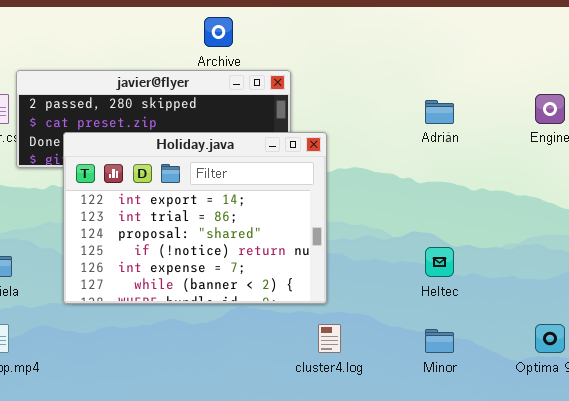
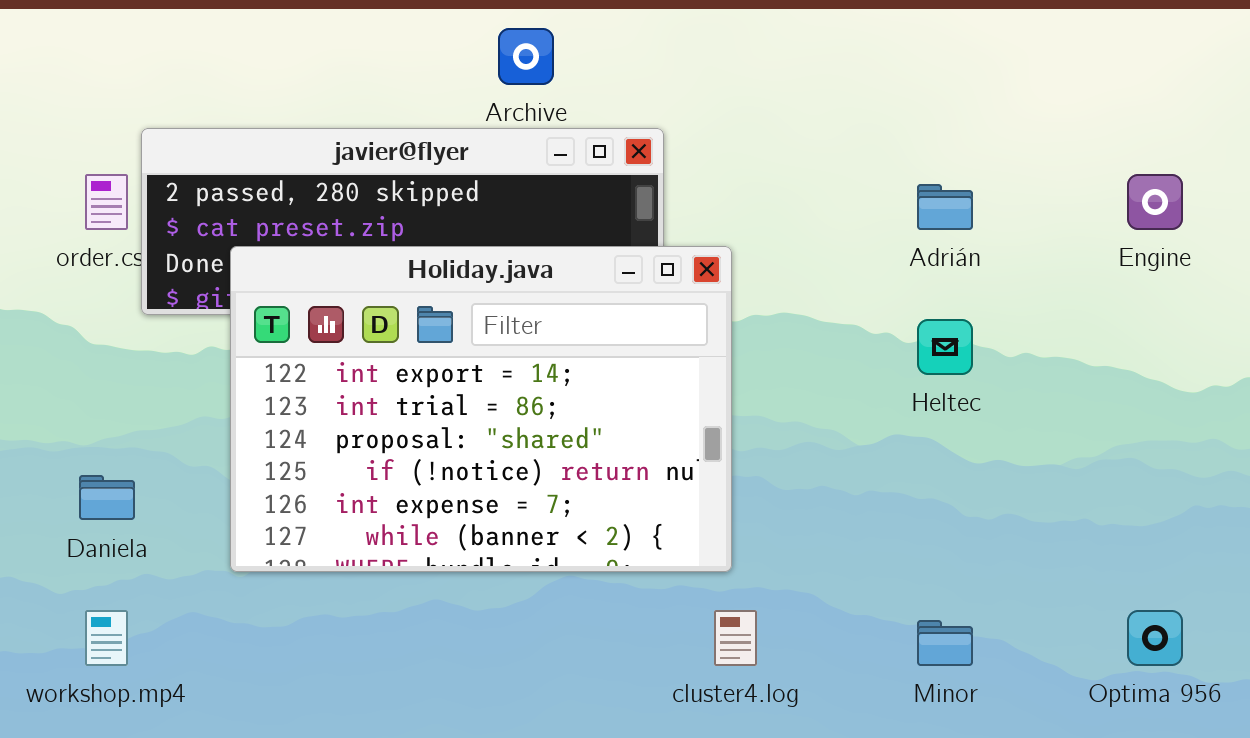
Heltec: [425,247,454,277] -> [917,319,973,375], moved

